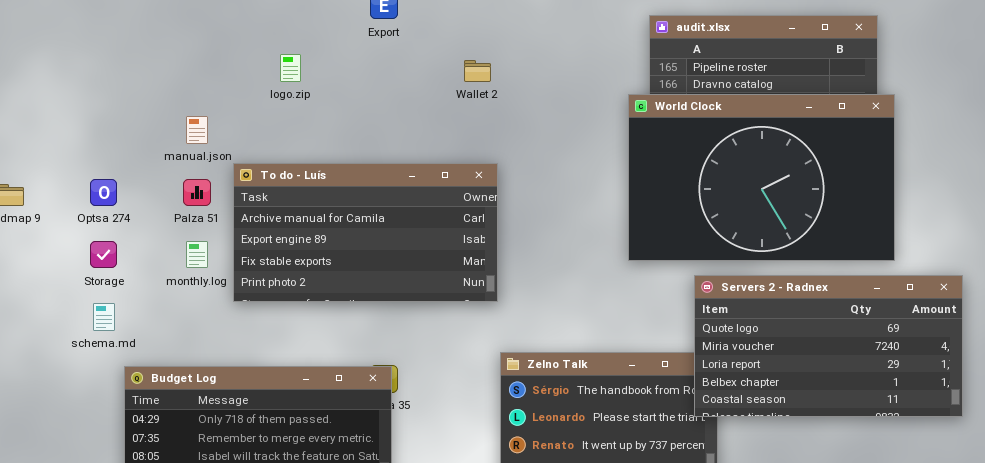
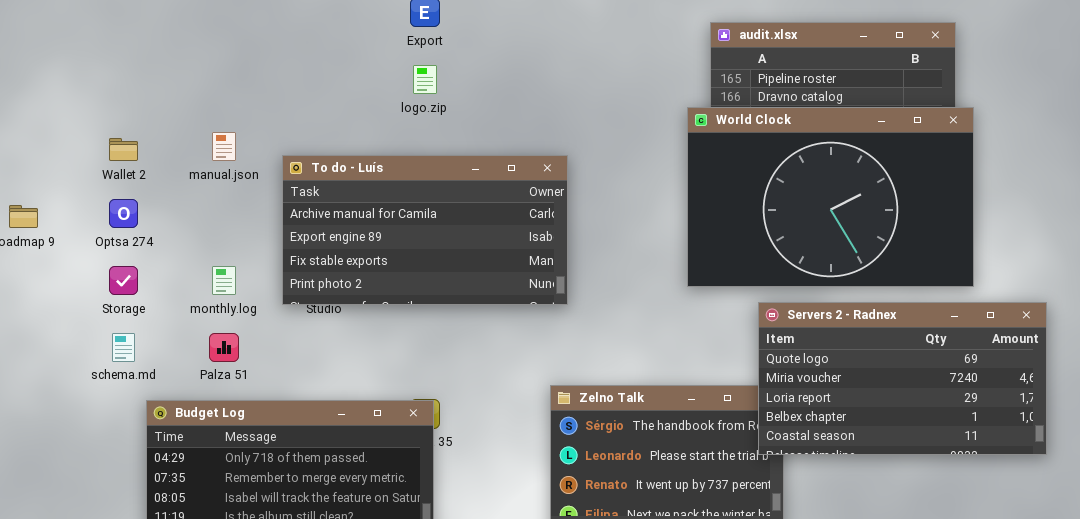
logo.zip: [280,54,301,82] -> [413,65,437,94], moved
Wallet 2: [464,60,491,82] -> [109,138,138,161], moved
To do - Luís: [233,163,498,302] -> [282,155,568,305], moved
Palza 51: [183,179,211,206] -> [209,333,239,362], moved

